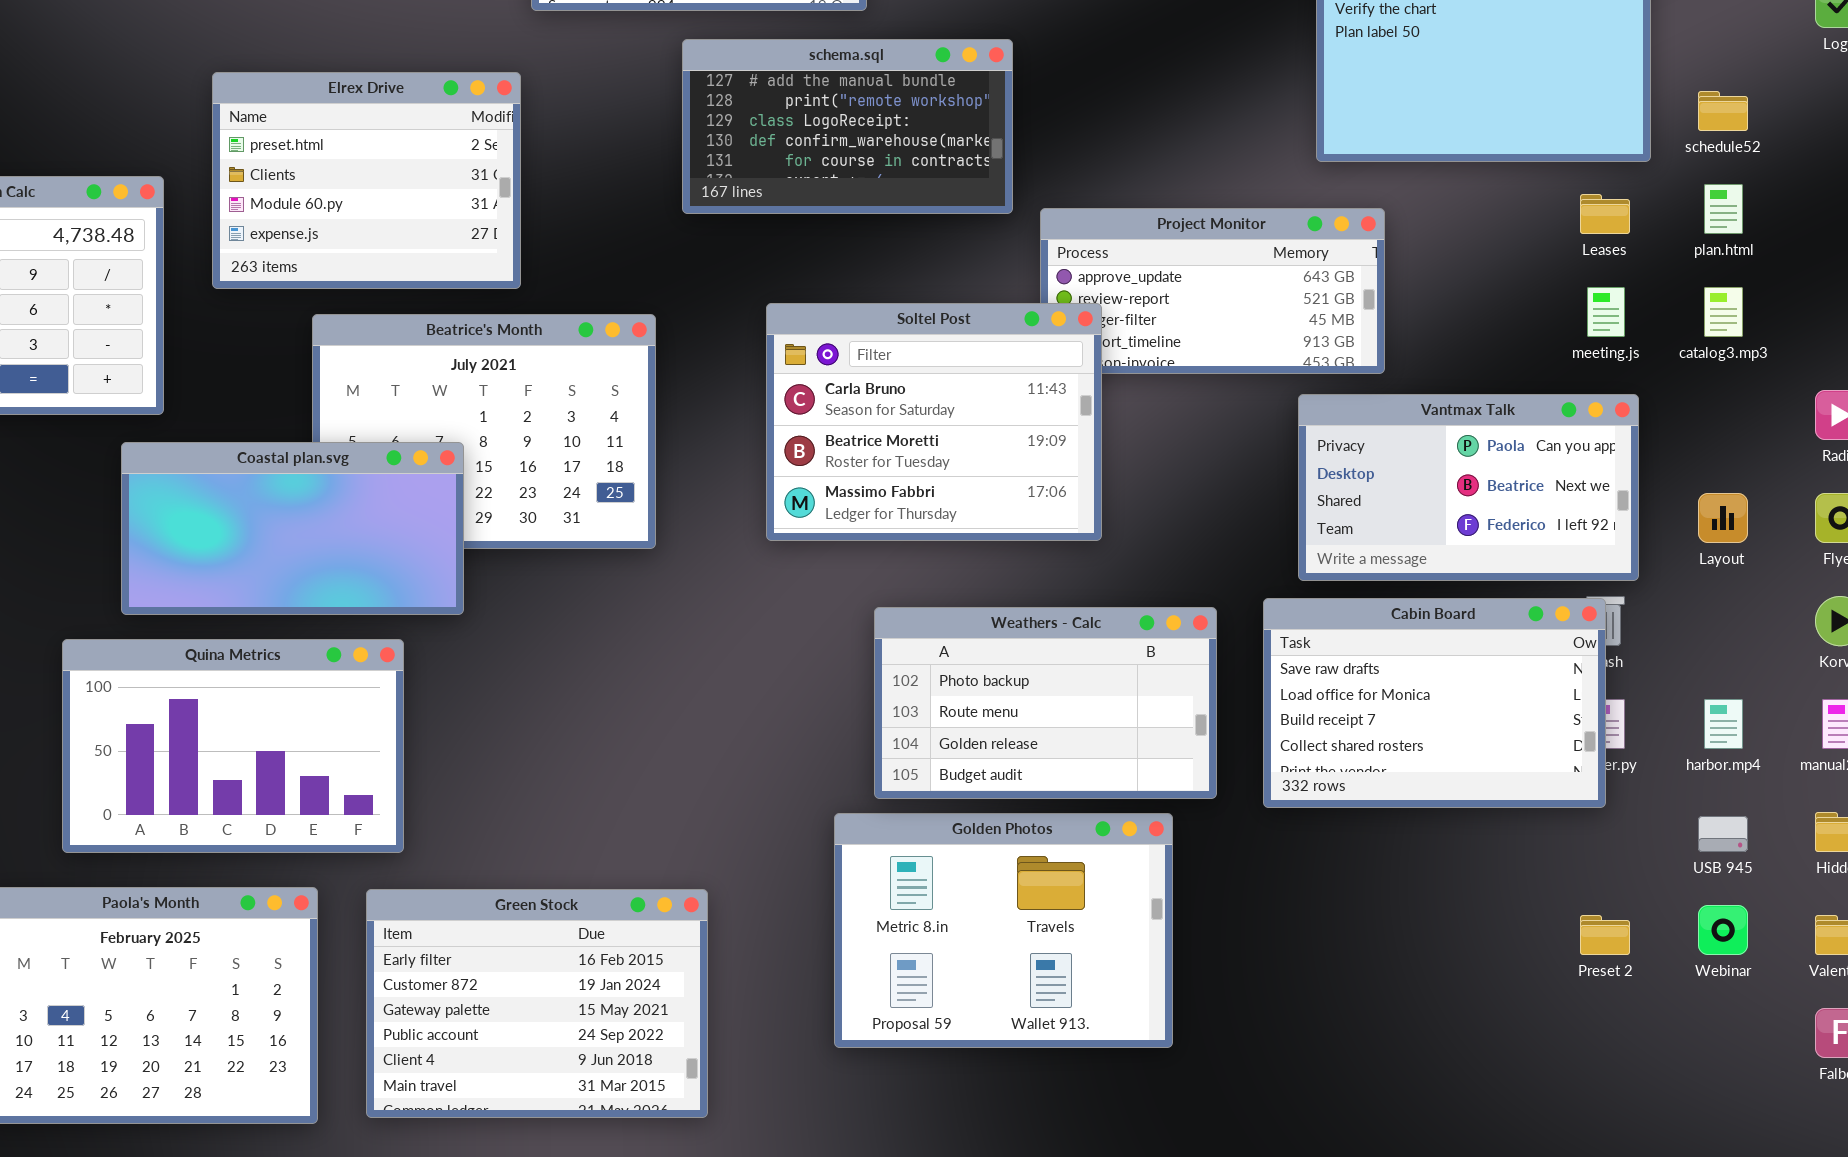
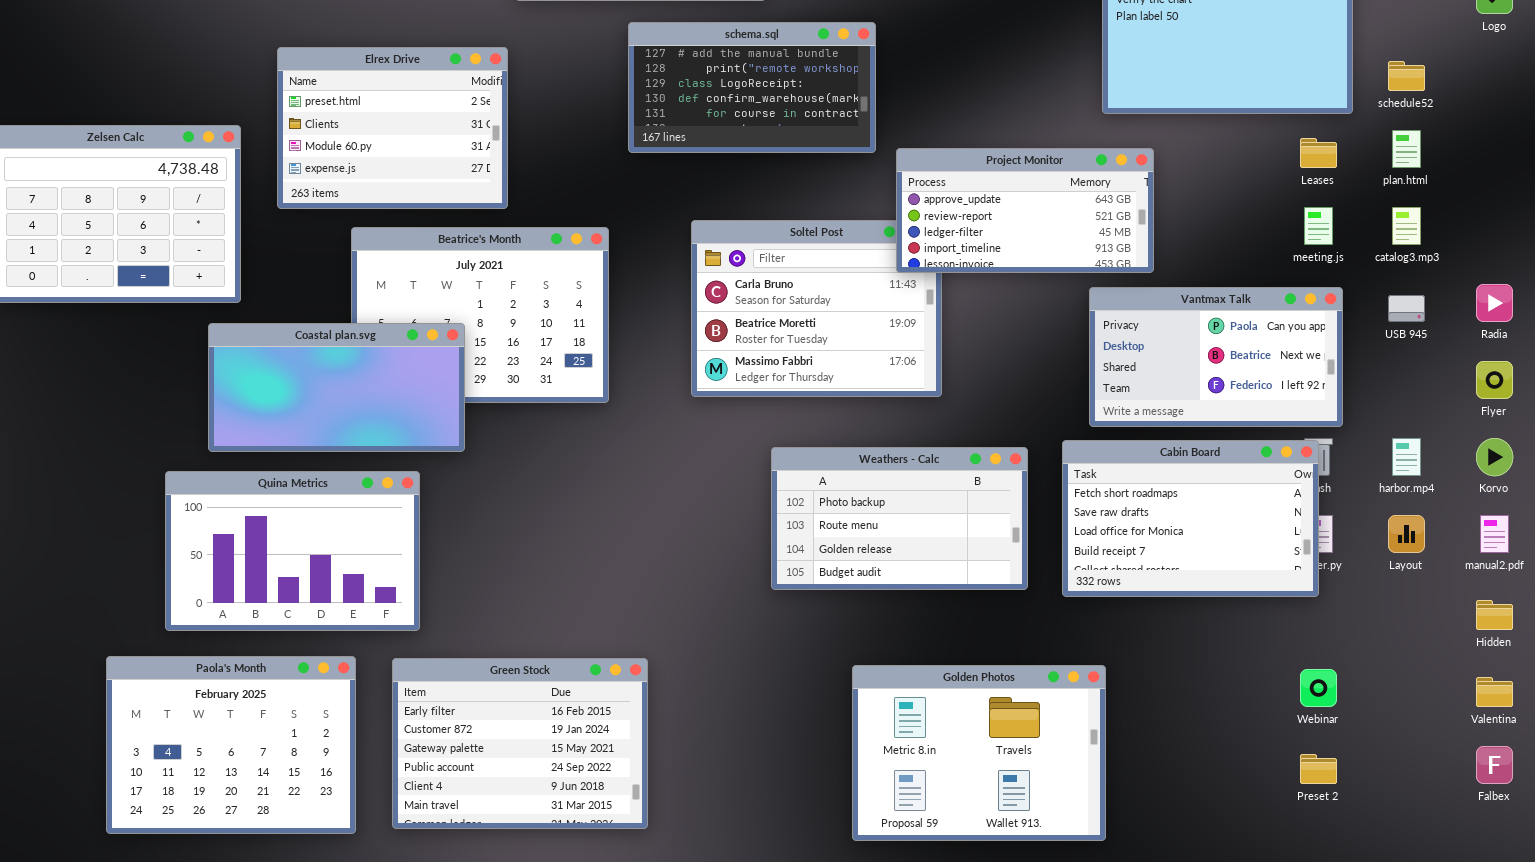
Project Monitor: [1040,208,1385,374] -> [896,148,1154,273], raised
Layout: [1698,493,1748,543] -> [1388,515,1425,553], moved
Cabin Board: [1263,598,1606,808] -> [1062,440,1319,597], scrolled up 1 row
harbor.mp4: [1704,699,1743,749] -> [1392,438,1421,476], moved
Golden Photos: [834,813,1173,1048] -> [852,665,1106,841], moved
USB 945: [1698,816,1748,852] -> [1388,295,1425,322], moved
Webinar: [1698,905,1748,955] -> [1300,669,1337,707], moved
Preset 2: [1580,915,1630,955] -> [1300,754,1337,784], moved

